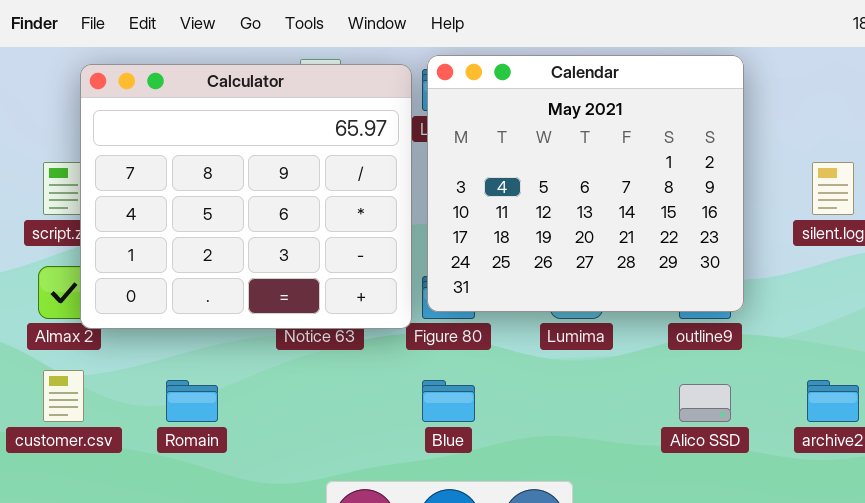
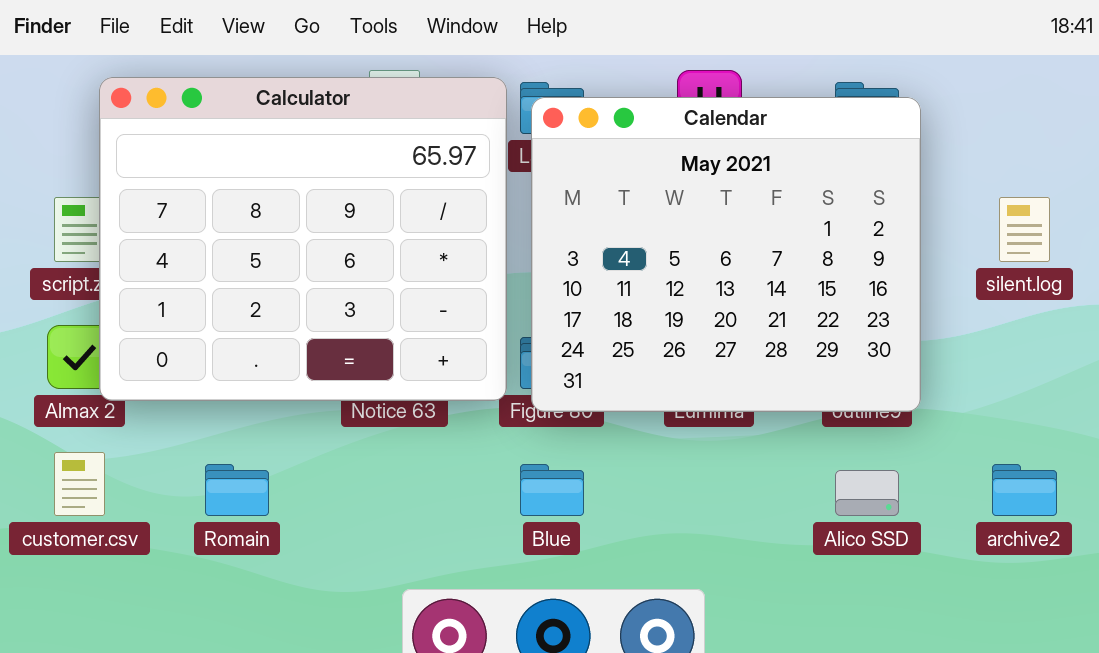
Calendar: [427,55,744,312] -> [531,97,921,412], moved

